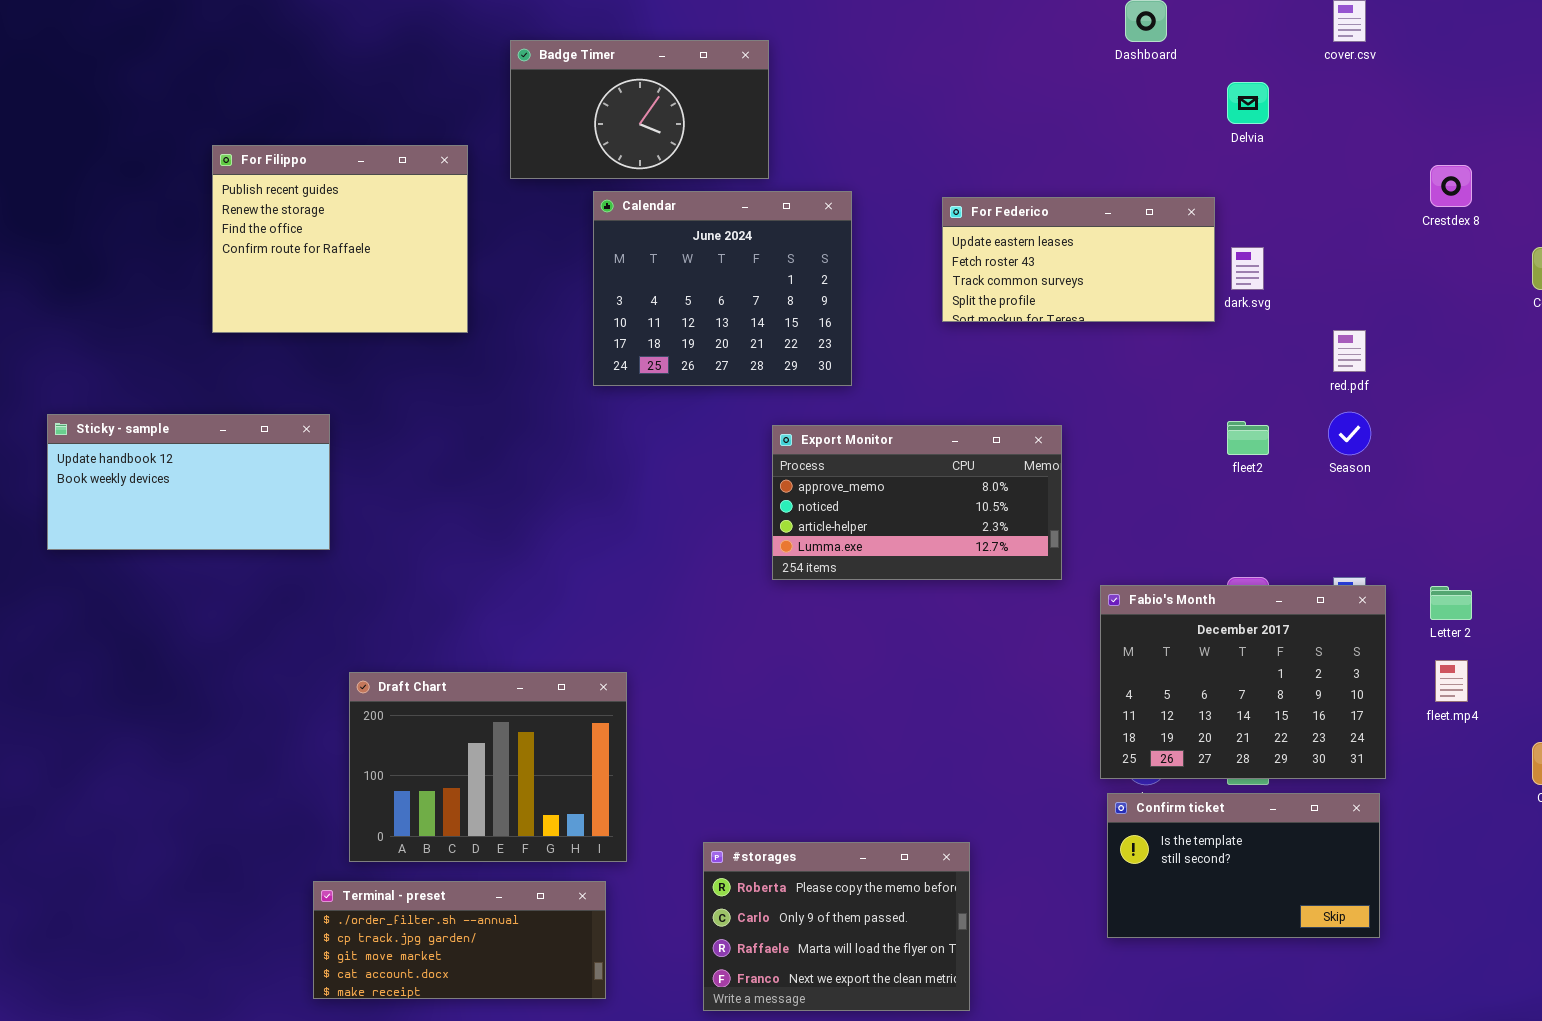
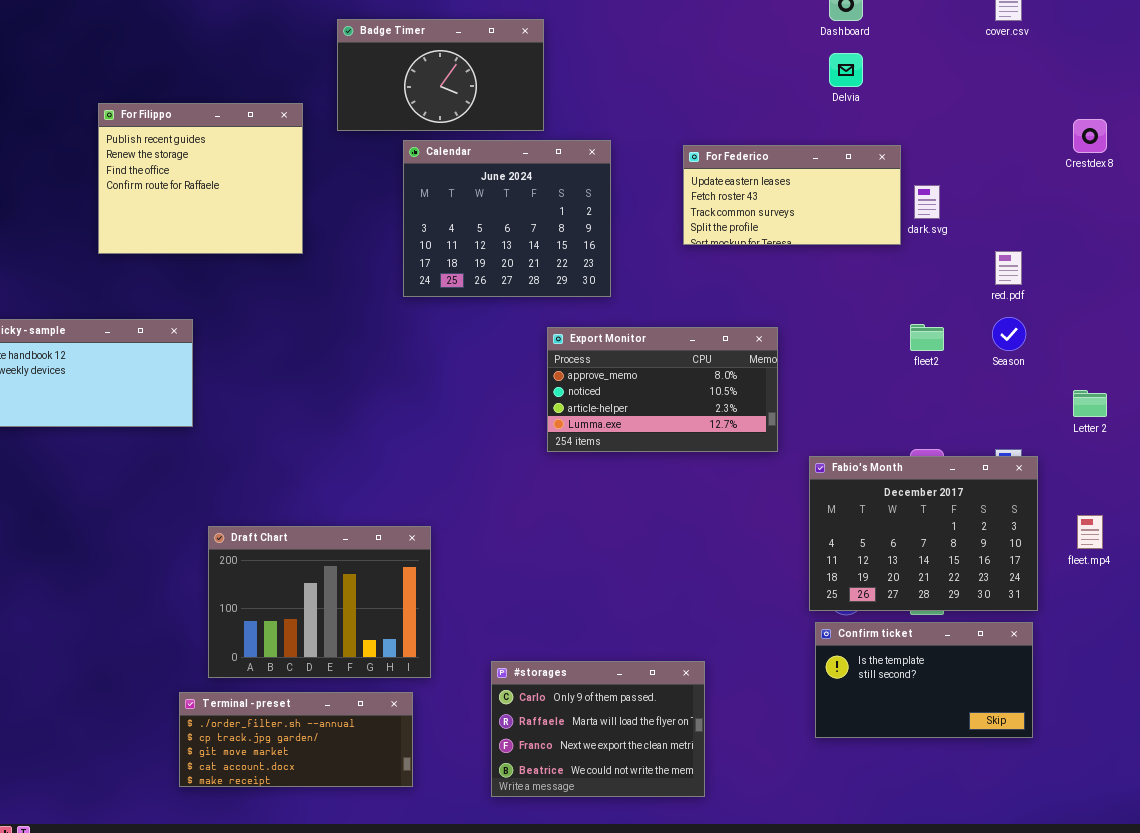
Delvia: [1227,82,1269,124] -> [829,53,863,87], moved
Letter 2: [1430,586,1472,620] -> [1073,390,1107,417], moved
#storages: [703,842,970,1011] -> [491,661,705,797], scrolled down 1 row

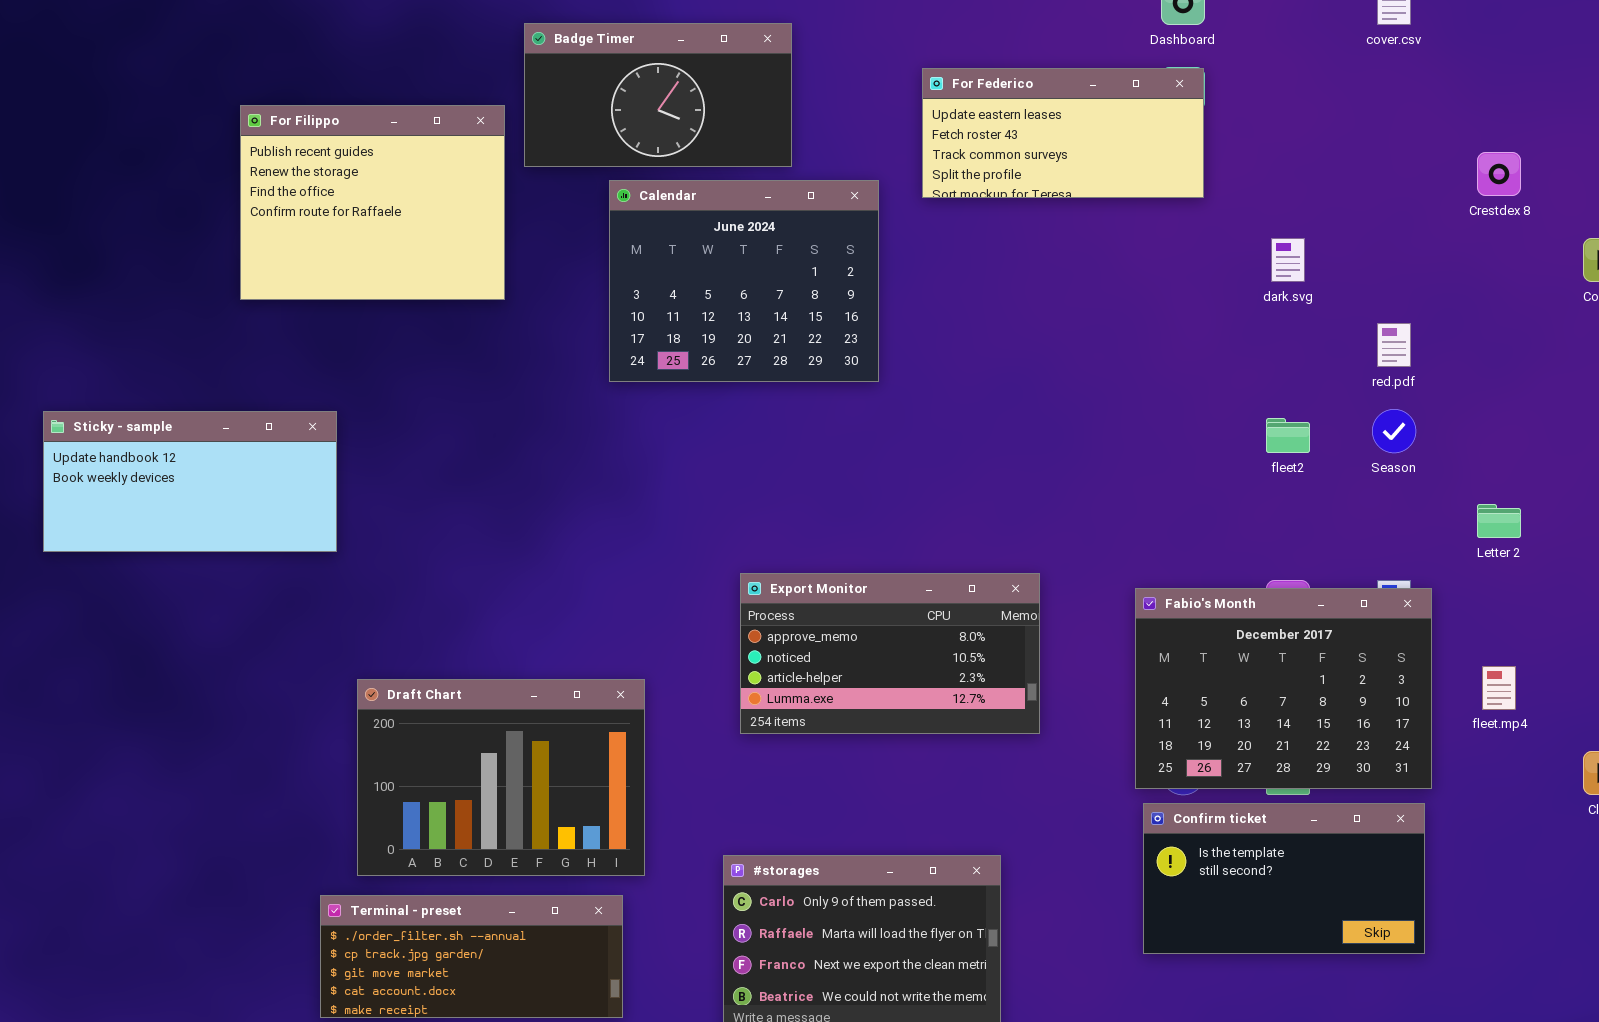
For Filippo: [98,103,303,254] -> [240,105,505,300], moved
For Federico: [683,145,901,245] -> [922,68,1204,198], moved
Export Monitor: [547,327,778,452] -> [740,573,1040,734], moved

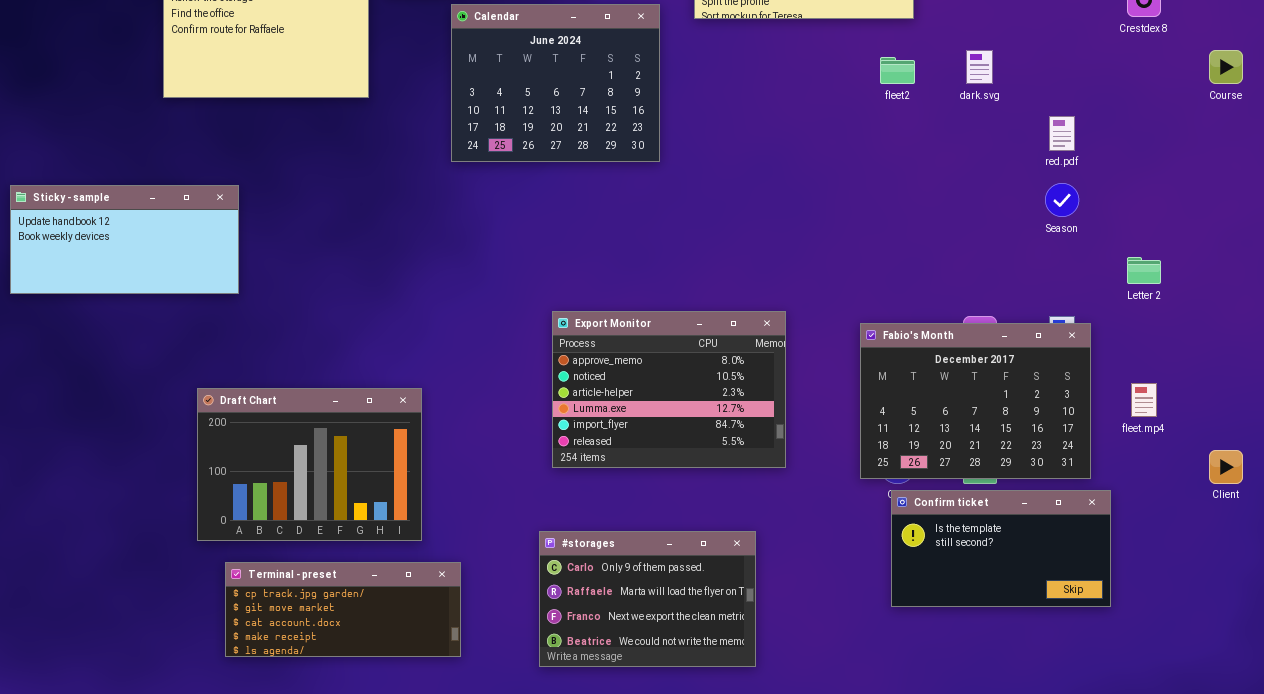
fleet2: [1266,418,1310,453] -> [880,57,915,84], moved
Export Monitor: [740,573,1040,734] -> [552,311,786,468], resized
Draft Chart: [357,679,645,876] -> [197,388,422,541], moved
Confirm ticket: [1143,803,1425,954] -> [891,490,1111,607], moved
Terminal - preset: [320,895,623,1018] -> [225,562,461,657], scrolled down 1 row

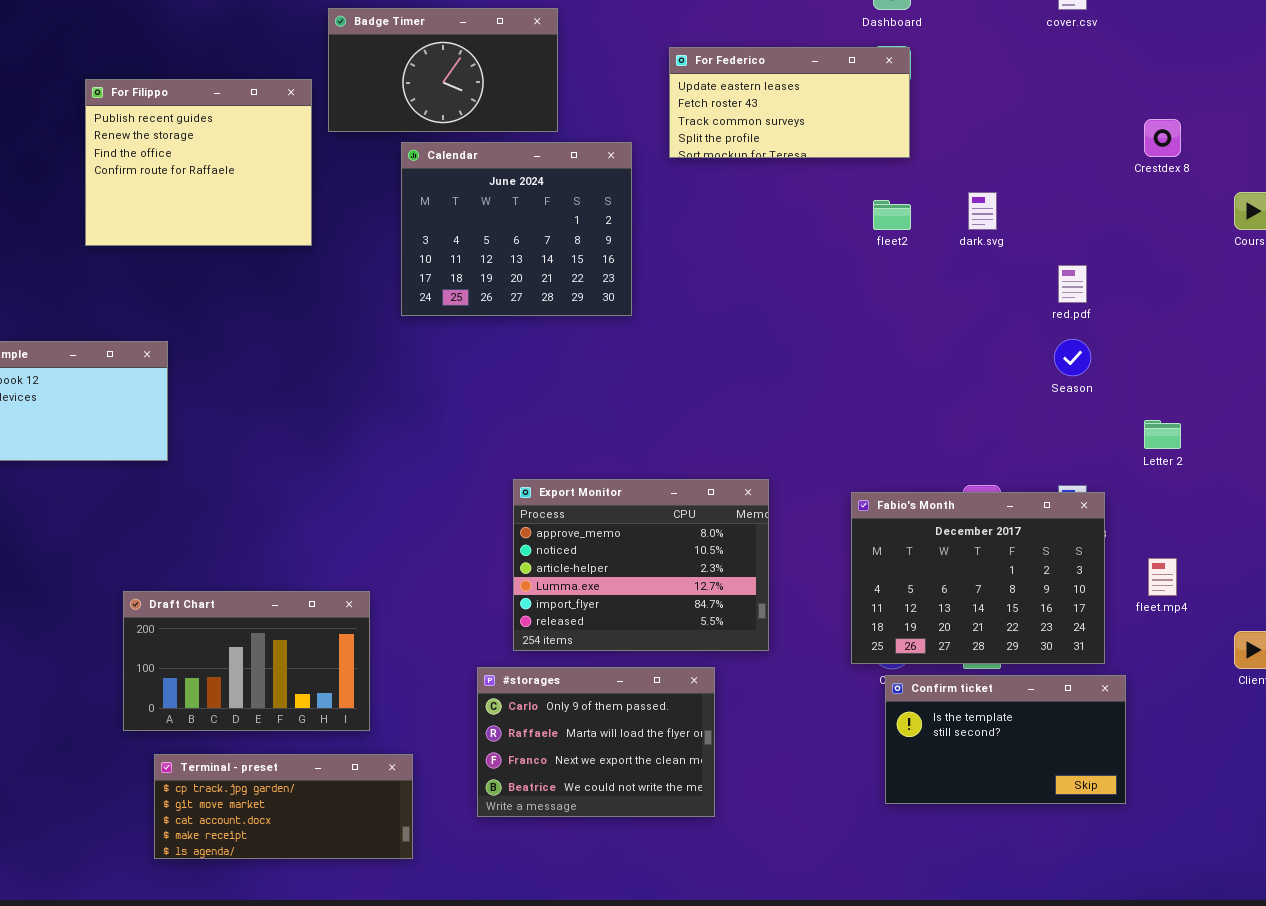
Draft Chart: [197,388,422,541] -> [123,591,370,731], resized
#storages: [539,531,756,667] -> [477,667,715,817], moved

